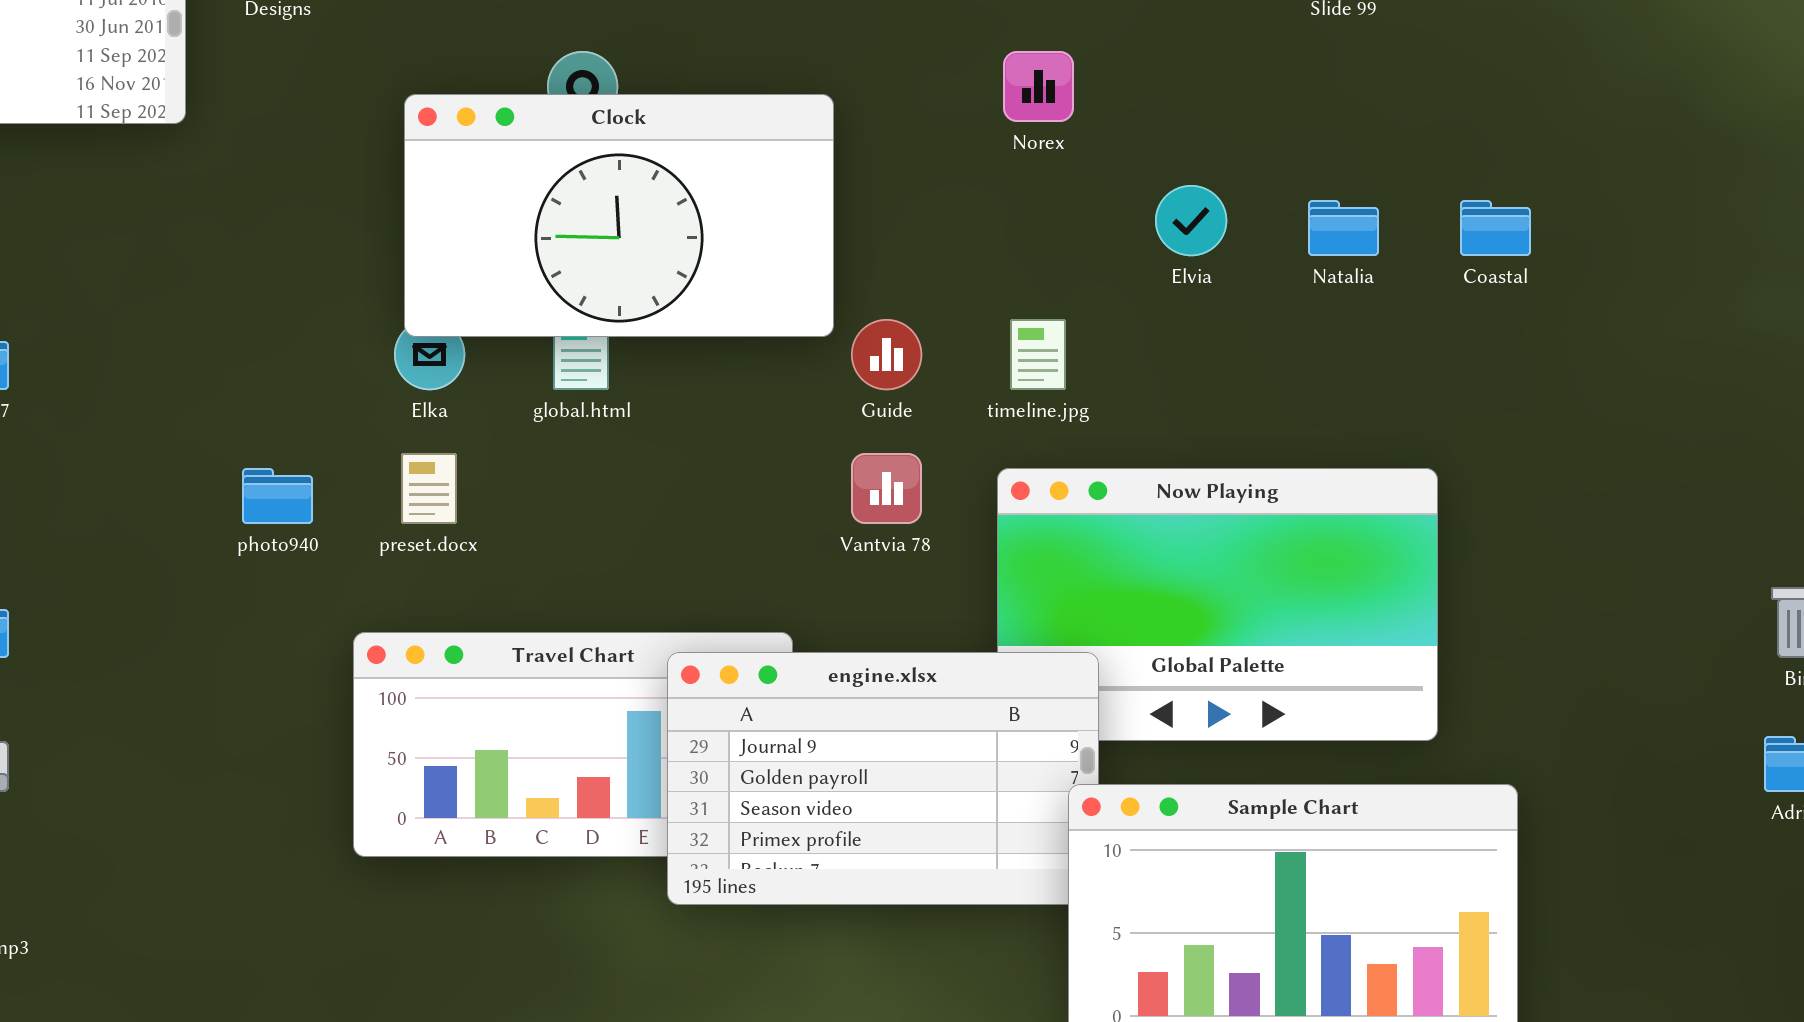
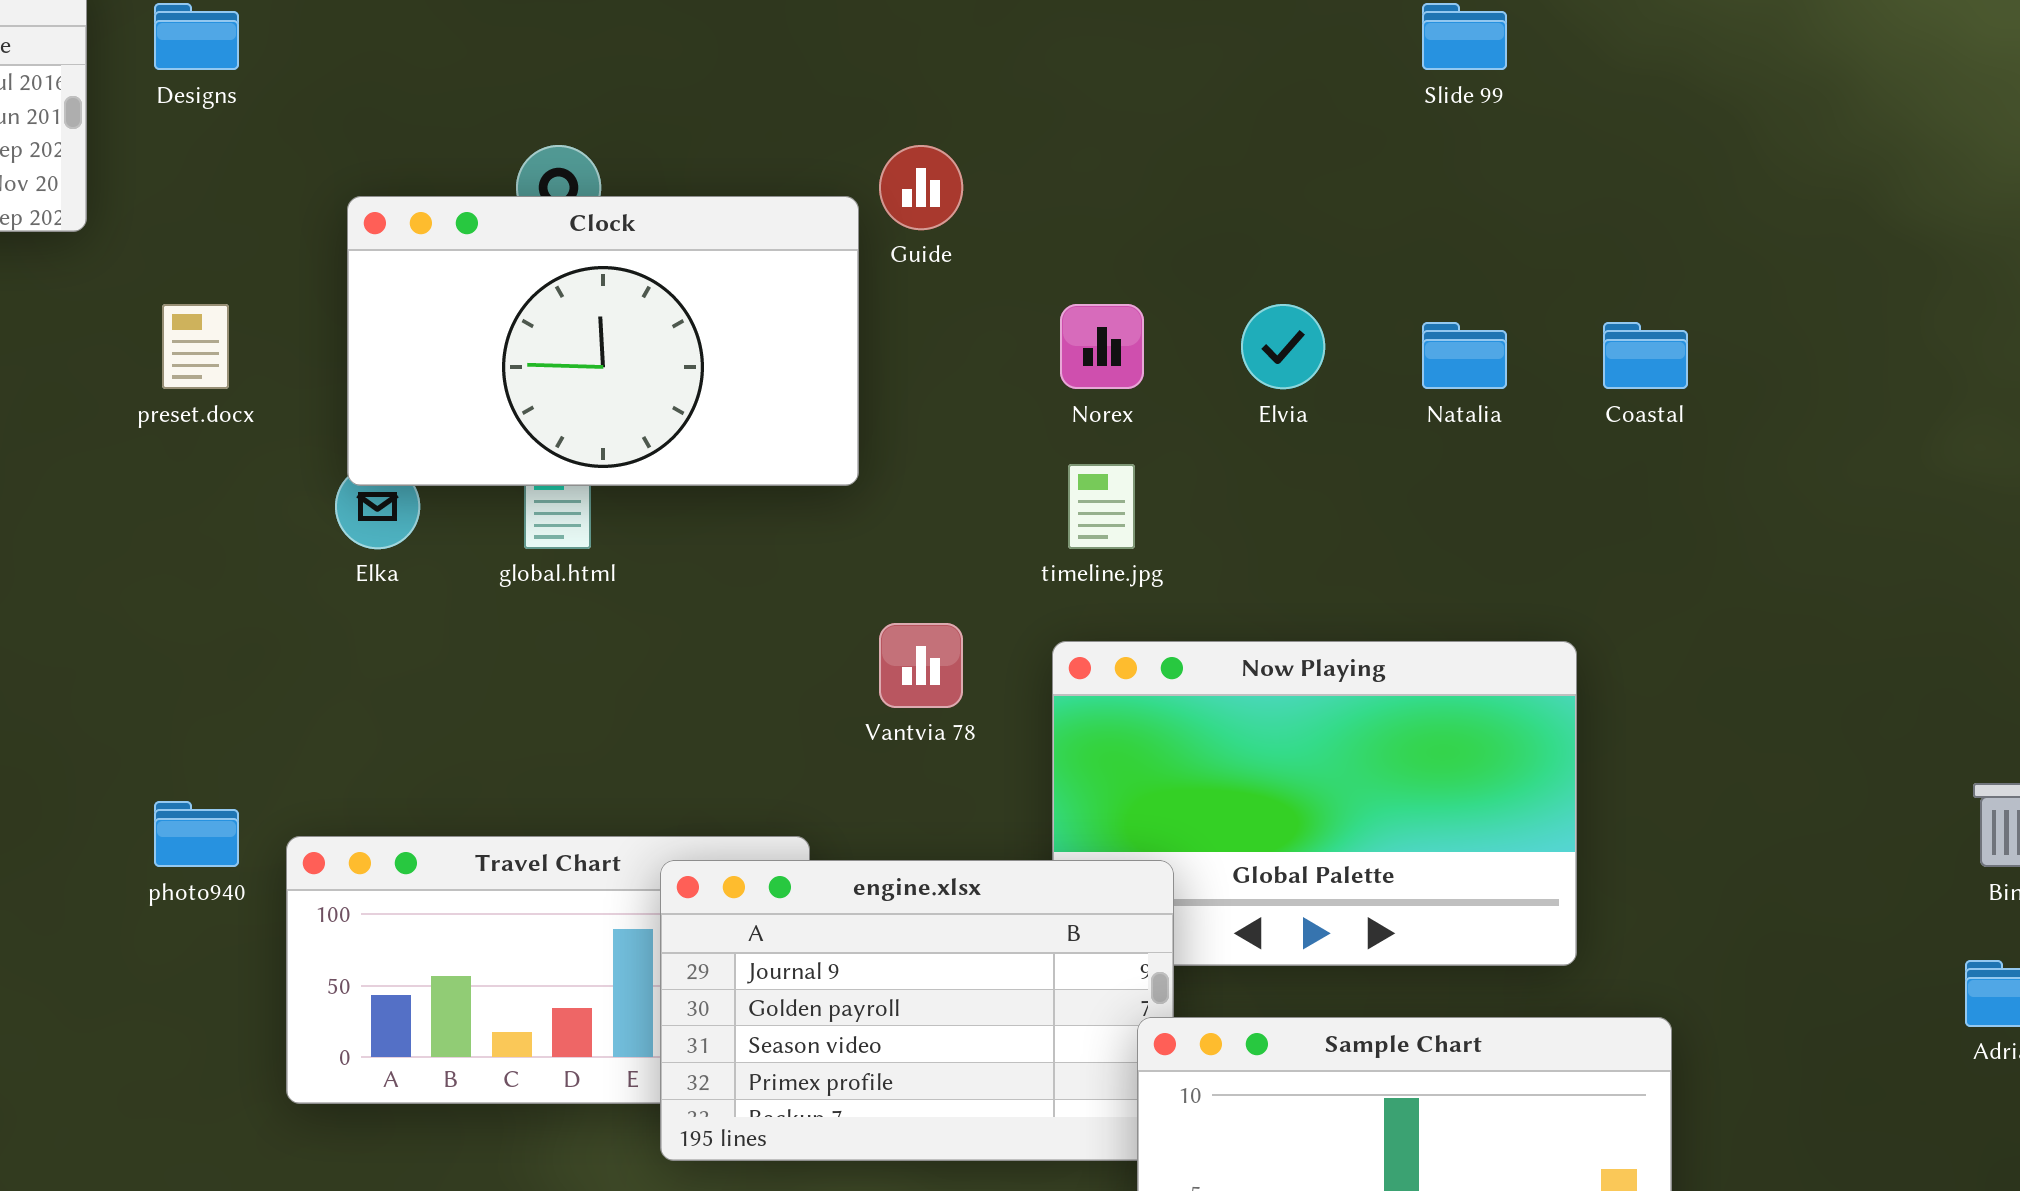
Norex: [1003,51,1074,122] -> [1060,304,1144,389], moved
Guide: [851,319,922,390] -> [879,145,963,230], moved
preset.docx: [401,453,457,524] -> [162,304,229,389], moved
photo940: [242,468,313,524] -> [154,801,239,867], moved

